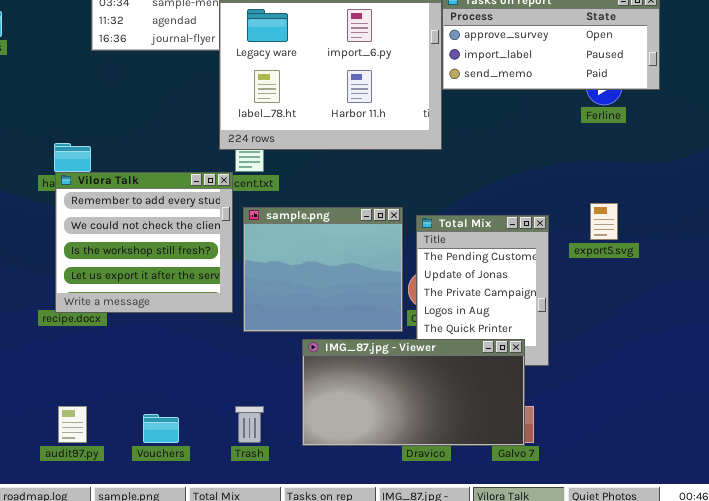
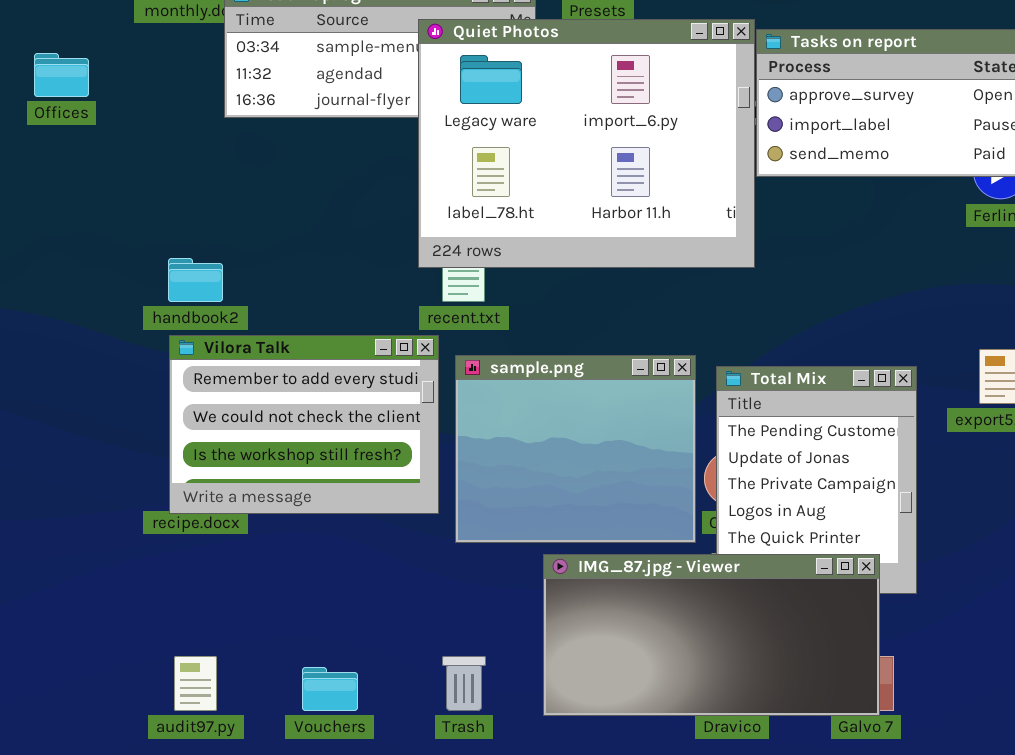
Vilora Talk: [55,172,233,313] -> [169,335,439,514], resized

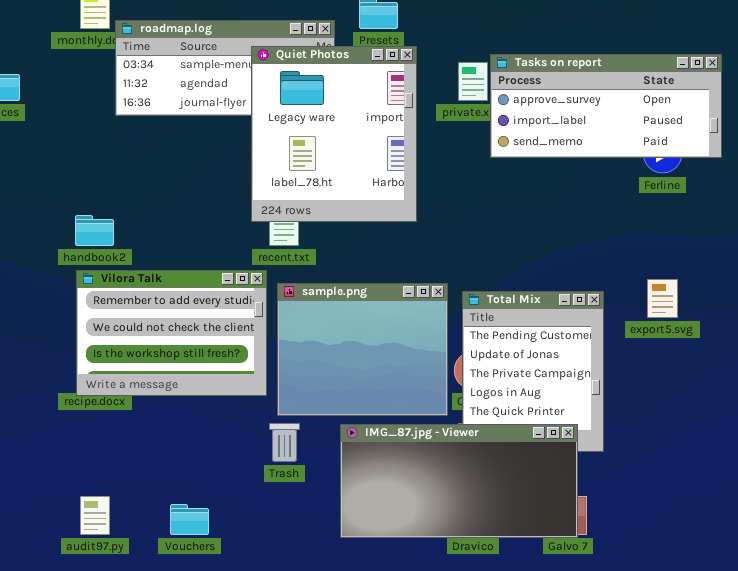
Quiet Photos: [418,19,755,268] -> [251,46,417,222], resized
Trash: [442,656,486,711] -> [269,423,300,462], moved

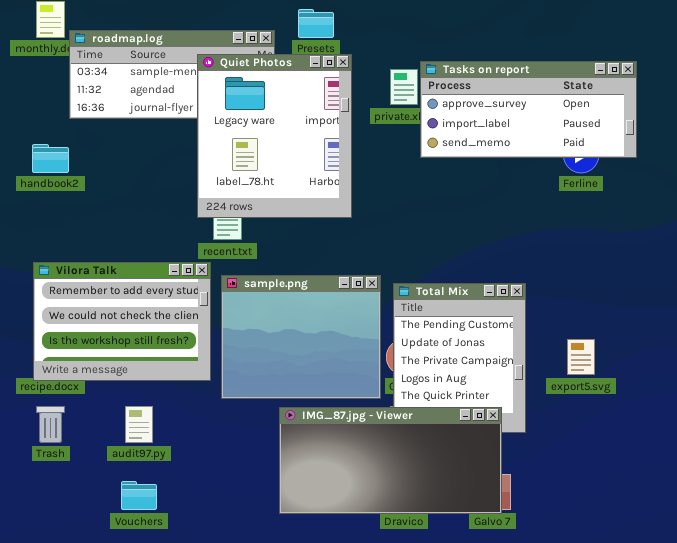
handbook2: [75,215,114,246] -> [32,144,69,173], moved
export5.svg: [647,279,678,318] -> [567,339,595,375], moved
Trash: [269,423,300,462] -> [36,406,65,443], moved
audit97.py: [80,496,110,535] -> [125,406,153,443], moved

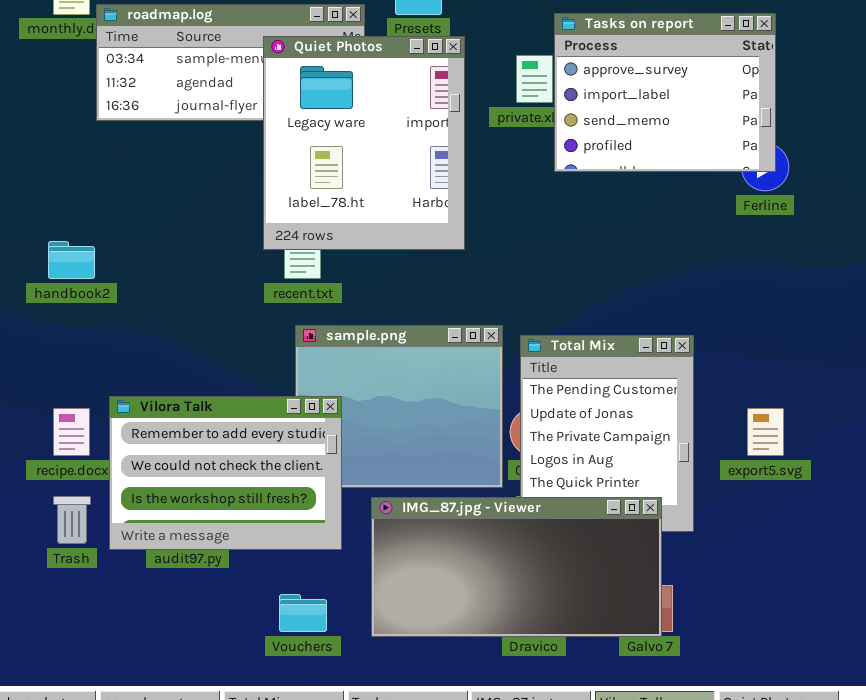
Tasks on report: [420,61,637,158] -> [554,13,776,172], resized
handbook2: [32,144,69,173] -> [48,241,95,279], moved
Vilora Talk: [33,262,211,381] -> [109,396,342,550], moved
Vouchers: [121,481,157,510] -> [279,594,327,632], moved

